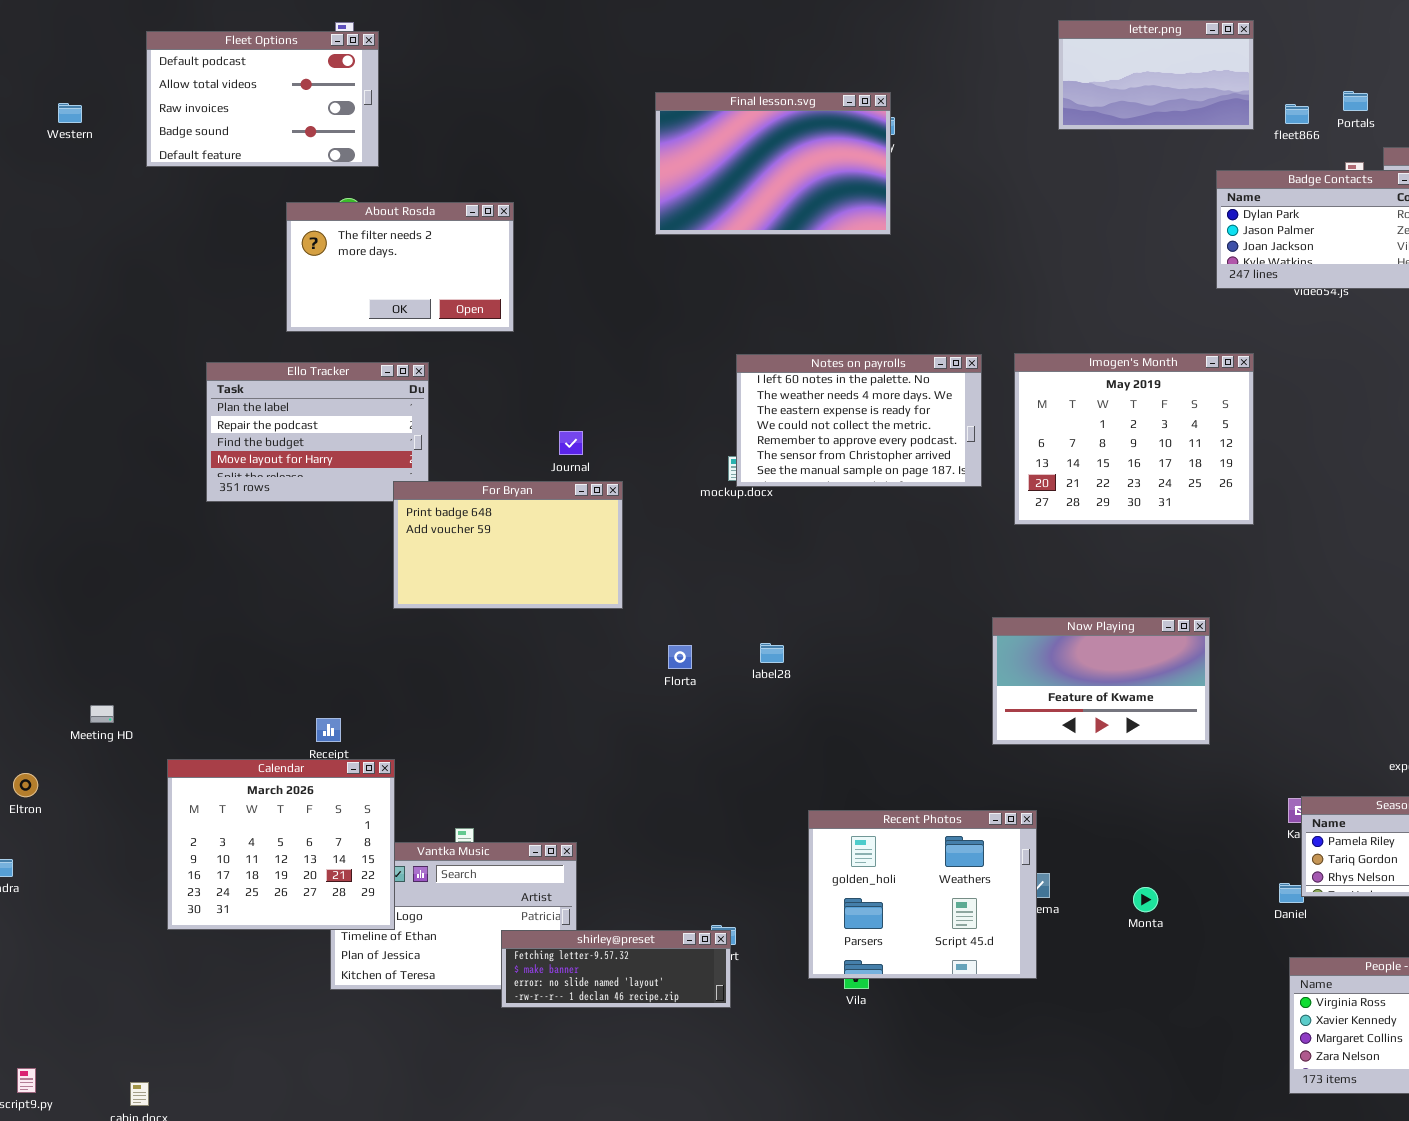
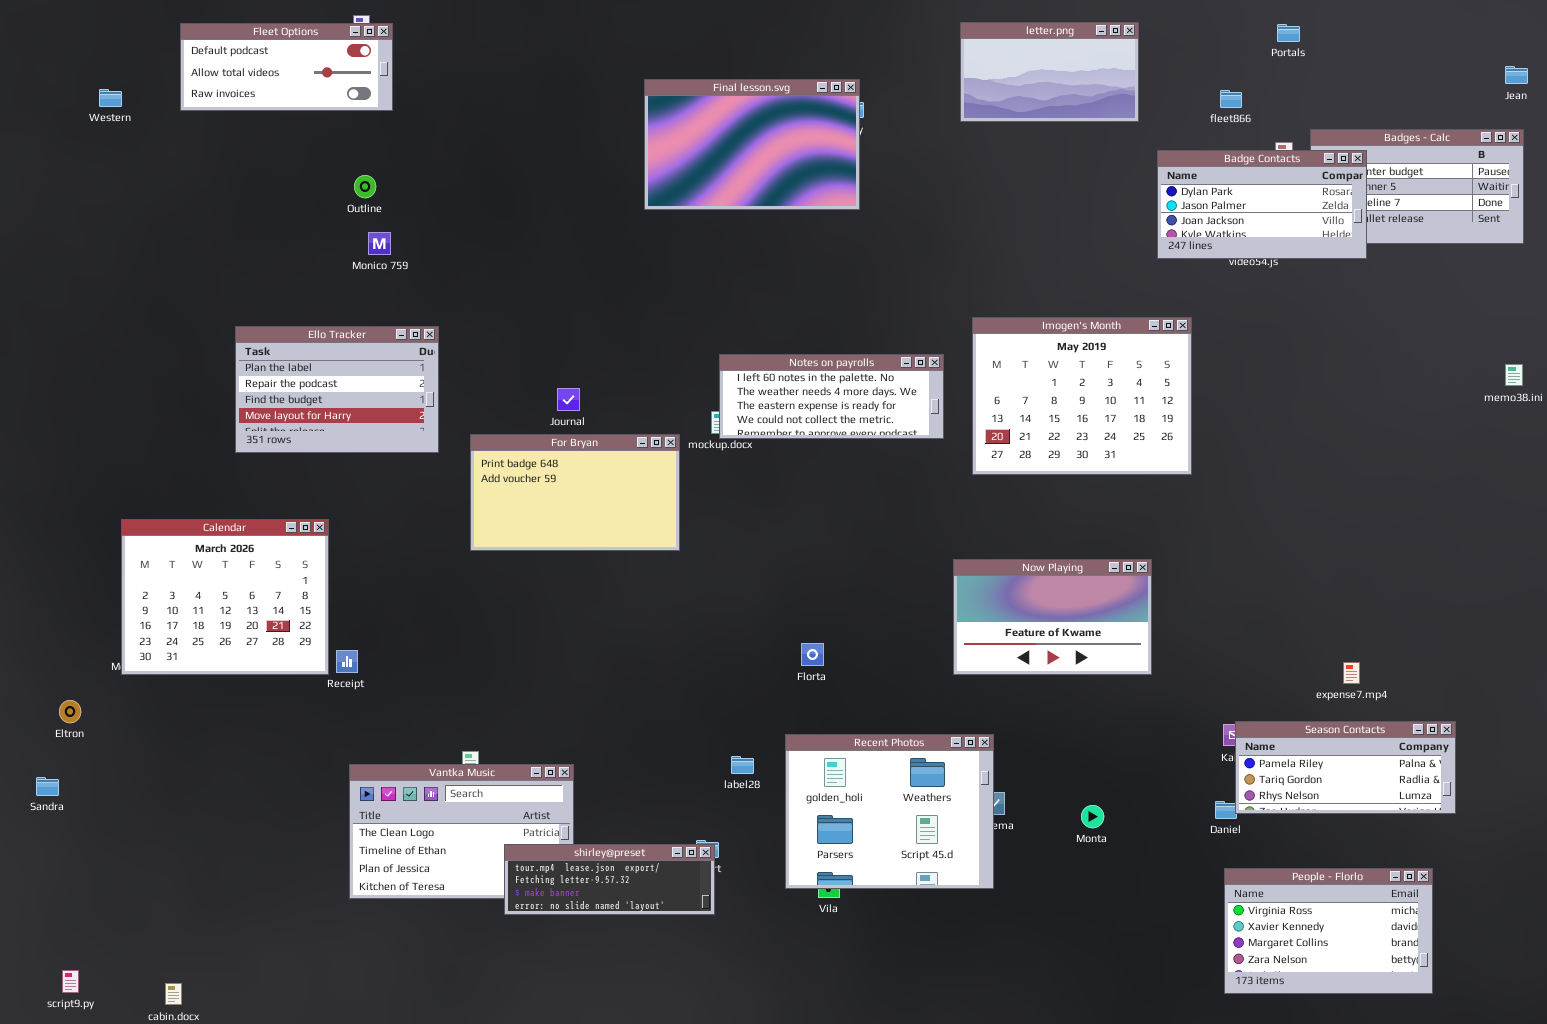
letter.png: [1058,20,1254,130] -> [960,22,1139,122], moved
Fleet Options: [146,31,379,167] -> [180,23,393,111], resized
Portals: [1343,91,1368,111] -> [1277,24,1300,42], moved
About Rosda: [286,202,514,332] -> none, closed
Notes on payrolls: [736,354,982,487] -> [719,354,944,439], resized
For Bryan: [393,481,623,609] -> [470,434,680,551], moved
label28: [760,643,784,663] -> [731,756,754,774], moved
Florta: [668,645,692,669] -> [801,643,824,666], moved
Calendar: [167,759,395,930] -> [121,519,329,675], moved
shirley@preset: [501,930,731,1008] -> [504,844,715,915], scrolled up 1 row

